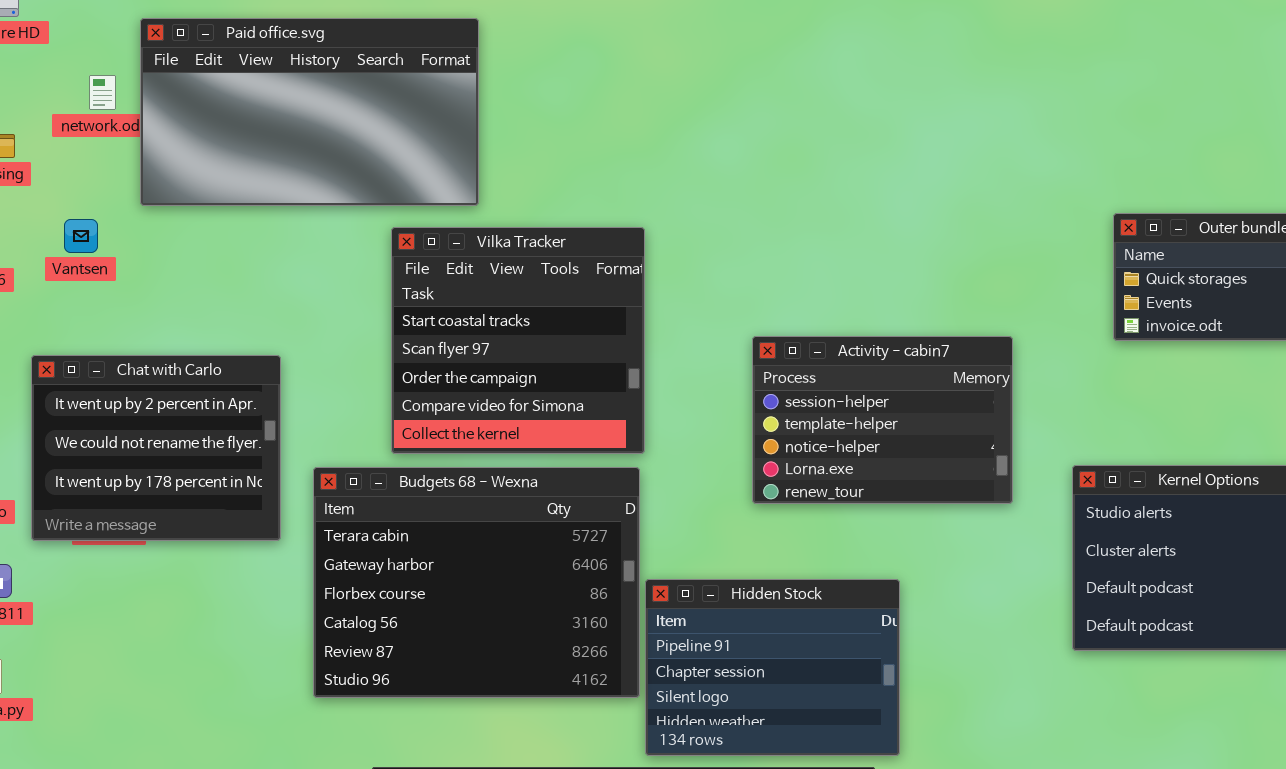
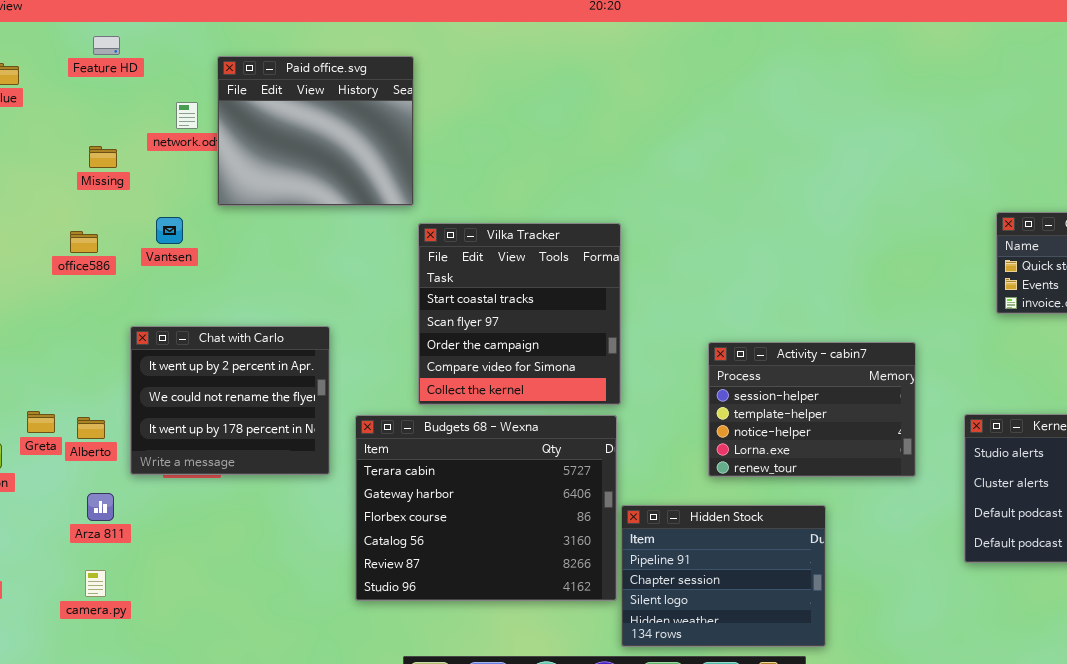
Paid office.svg: [140,18,479,206] -> [217,56,414,206], resized
Activity - cabin7: [752,336,1013,504] -> [708,342,916,477], moved

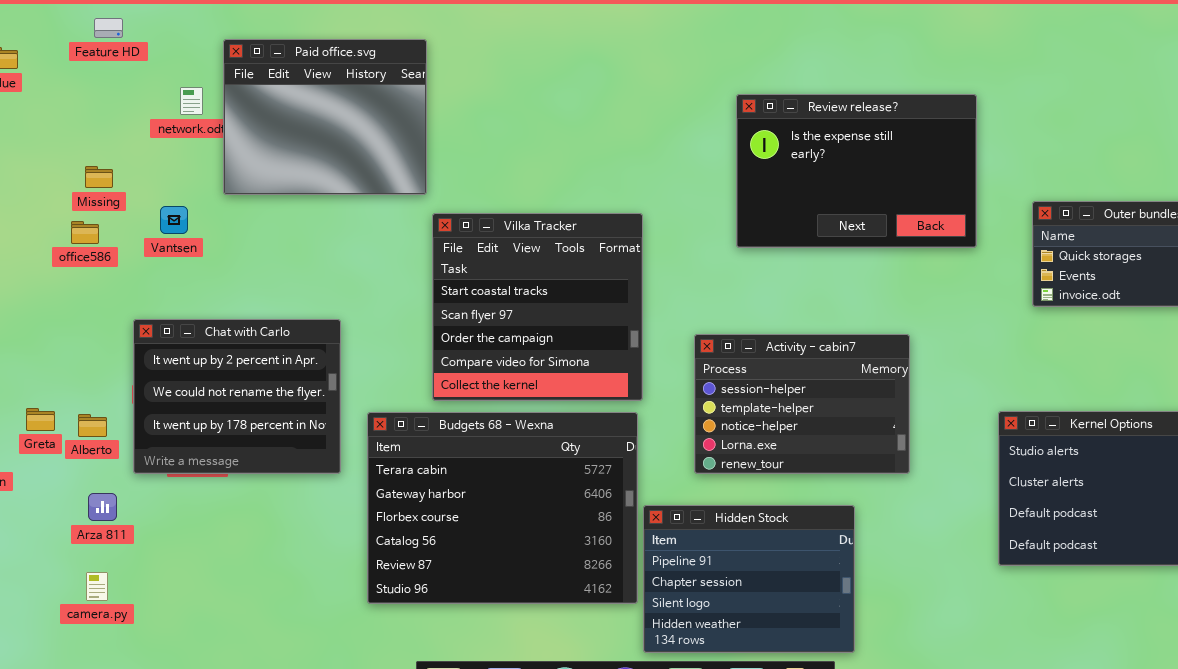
Review release?: none -> [736,94,977,248], opened
Missing: [89,146,117,168] -> [85,166,113,188], moved
Activity - cabin7: [708,342,916,477] -> [694,334,910,474], moved

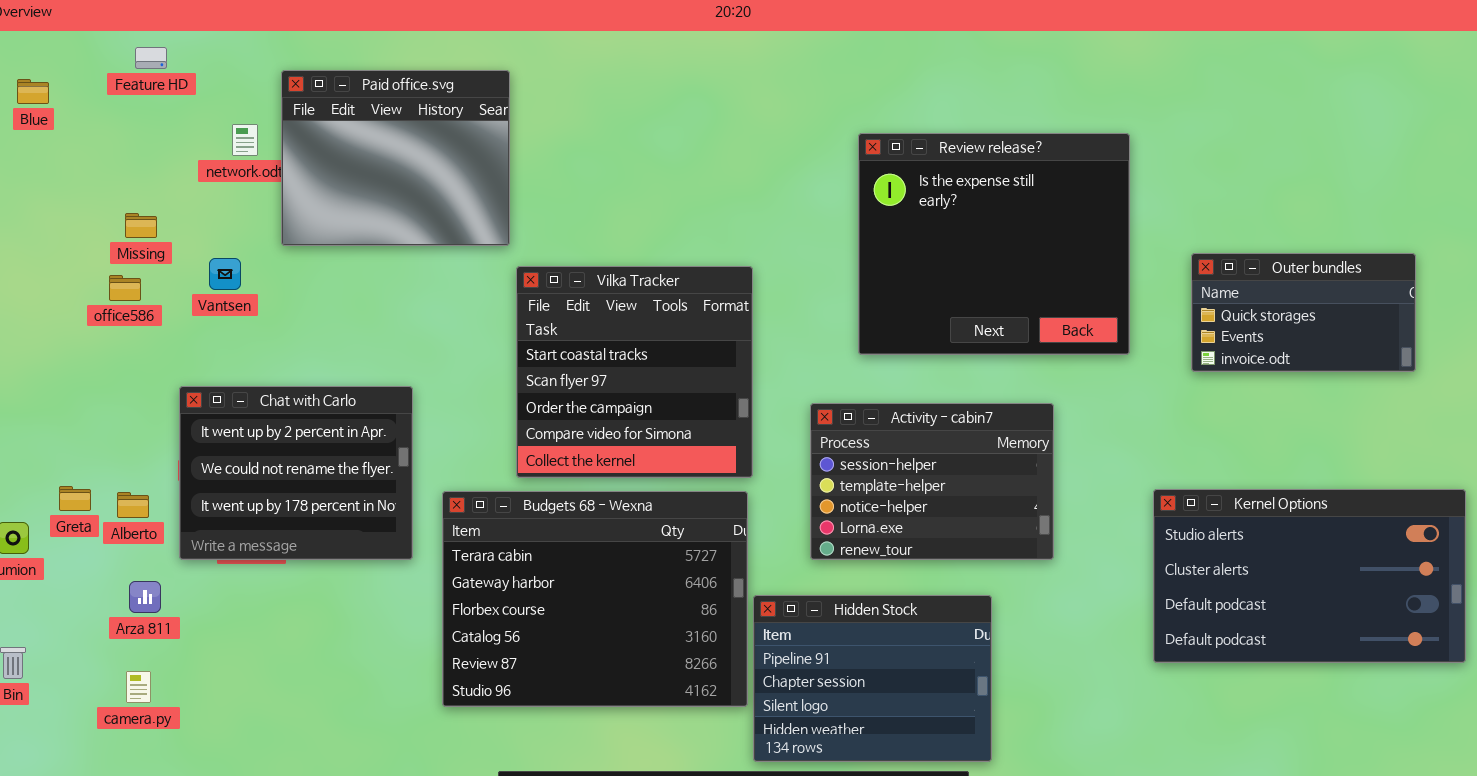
Review release?: [736,94,977,248] -> [858,133,1130,355], resized

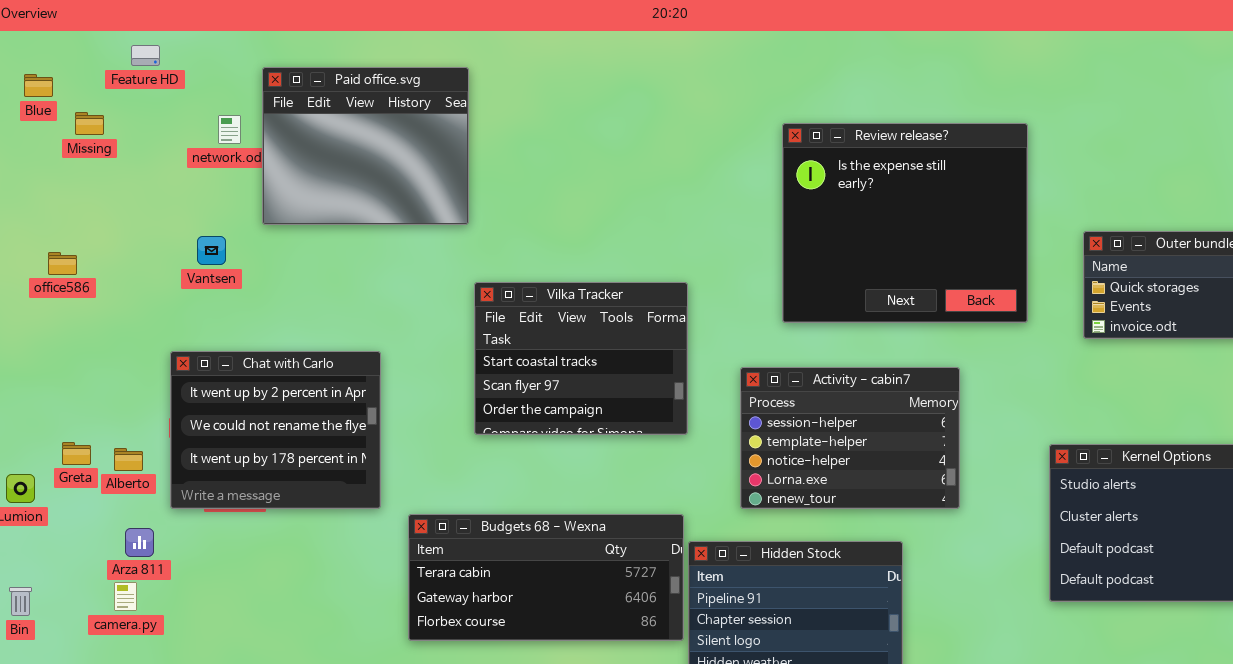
Missing: [125,213,157,238] -> [75,112,104,135], moved
Vilka Tracker: [516,266,753,478] -> [474,282,688,435], resized
office586: [109,275,141,301] -> [48,252,77,275], moved
Budgets 68 - Wexna: [442,491,748,707] -> [408,514,684,641], resized
camera.py: [126,671,151,703] -> [114,582,137,611], moved

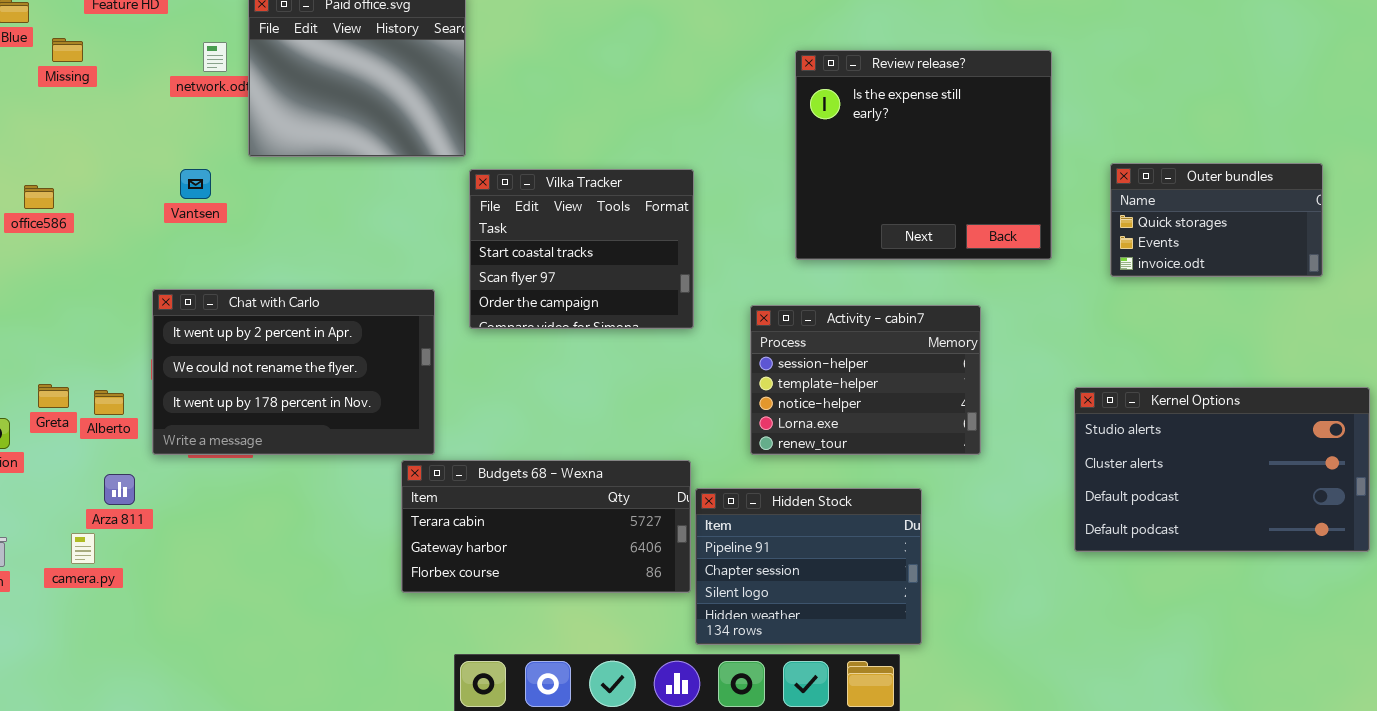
Vilka Tracker: [474,282,688,435] -> [469,169,694,329], moved
Chat with Carlo: [170,351,381,509] -> [152,289,435,455], resized
camera.py: [114,582,137,611] -> [71,533,95,564], moved

